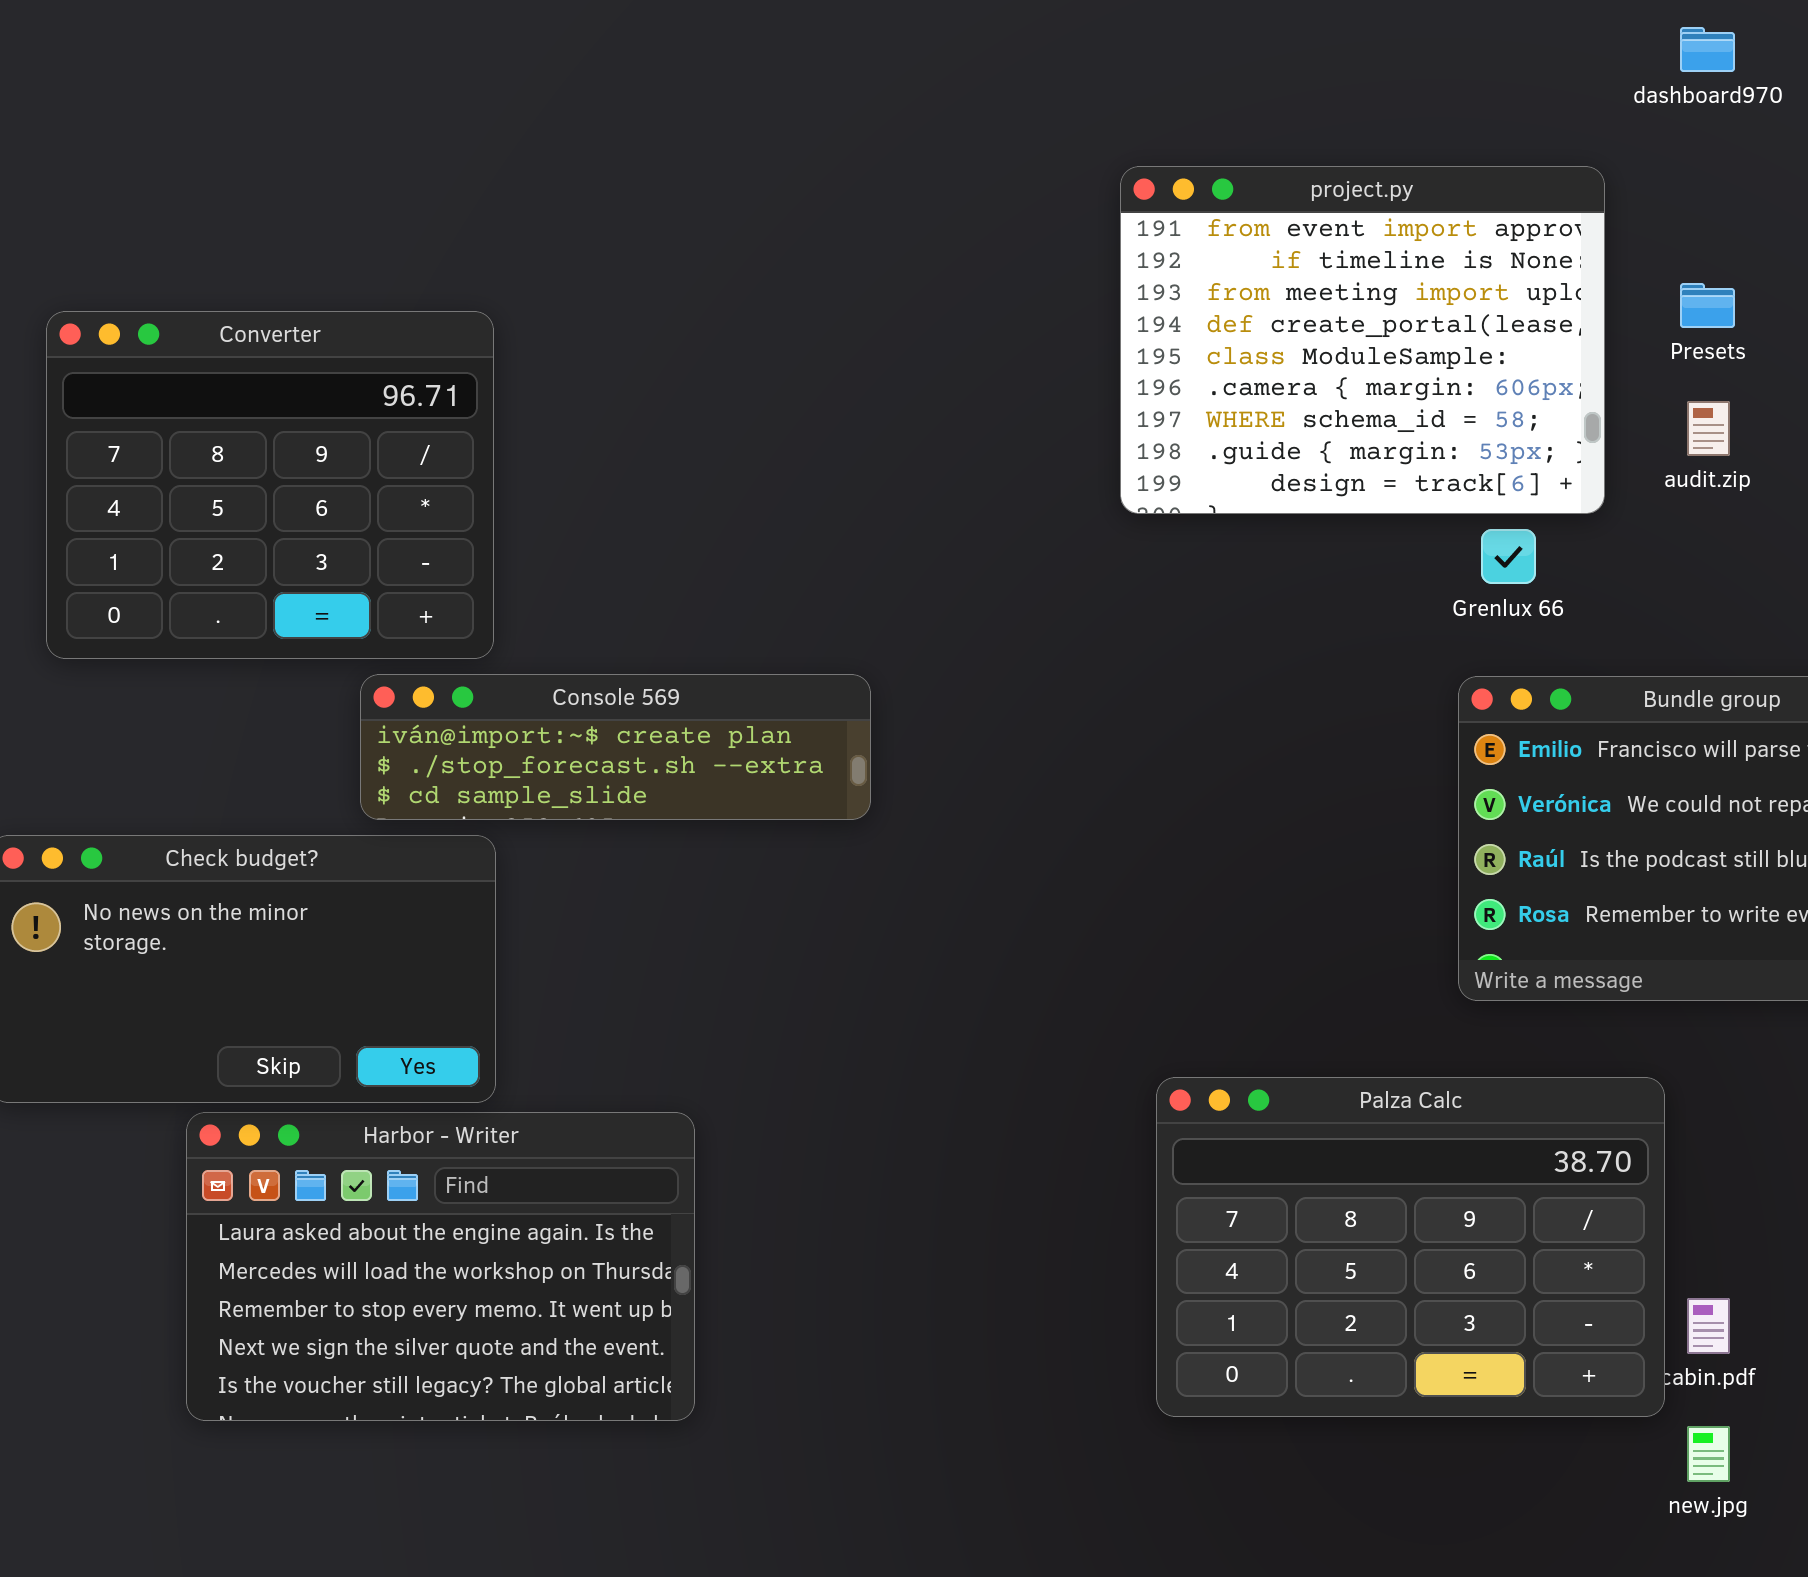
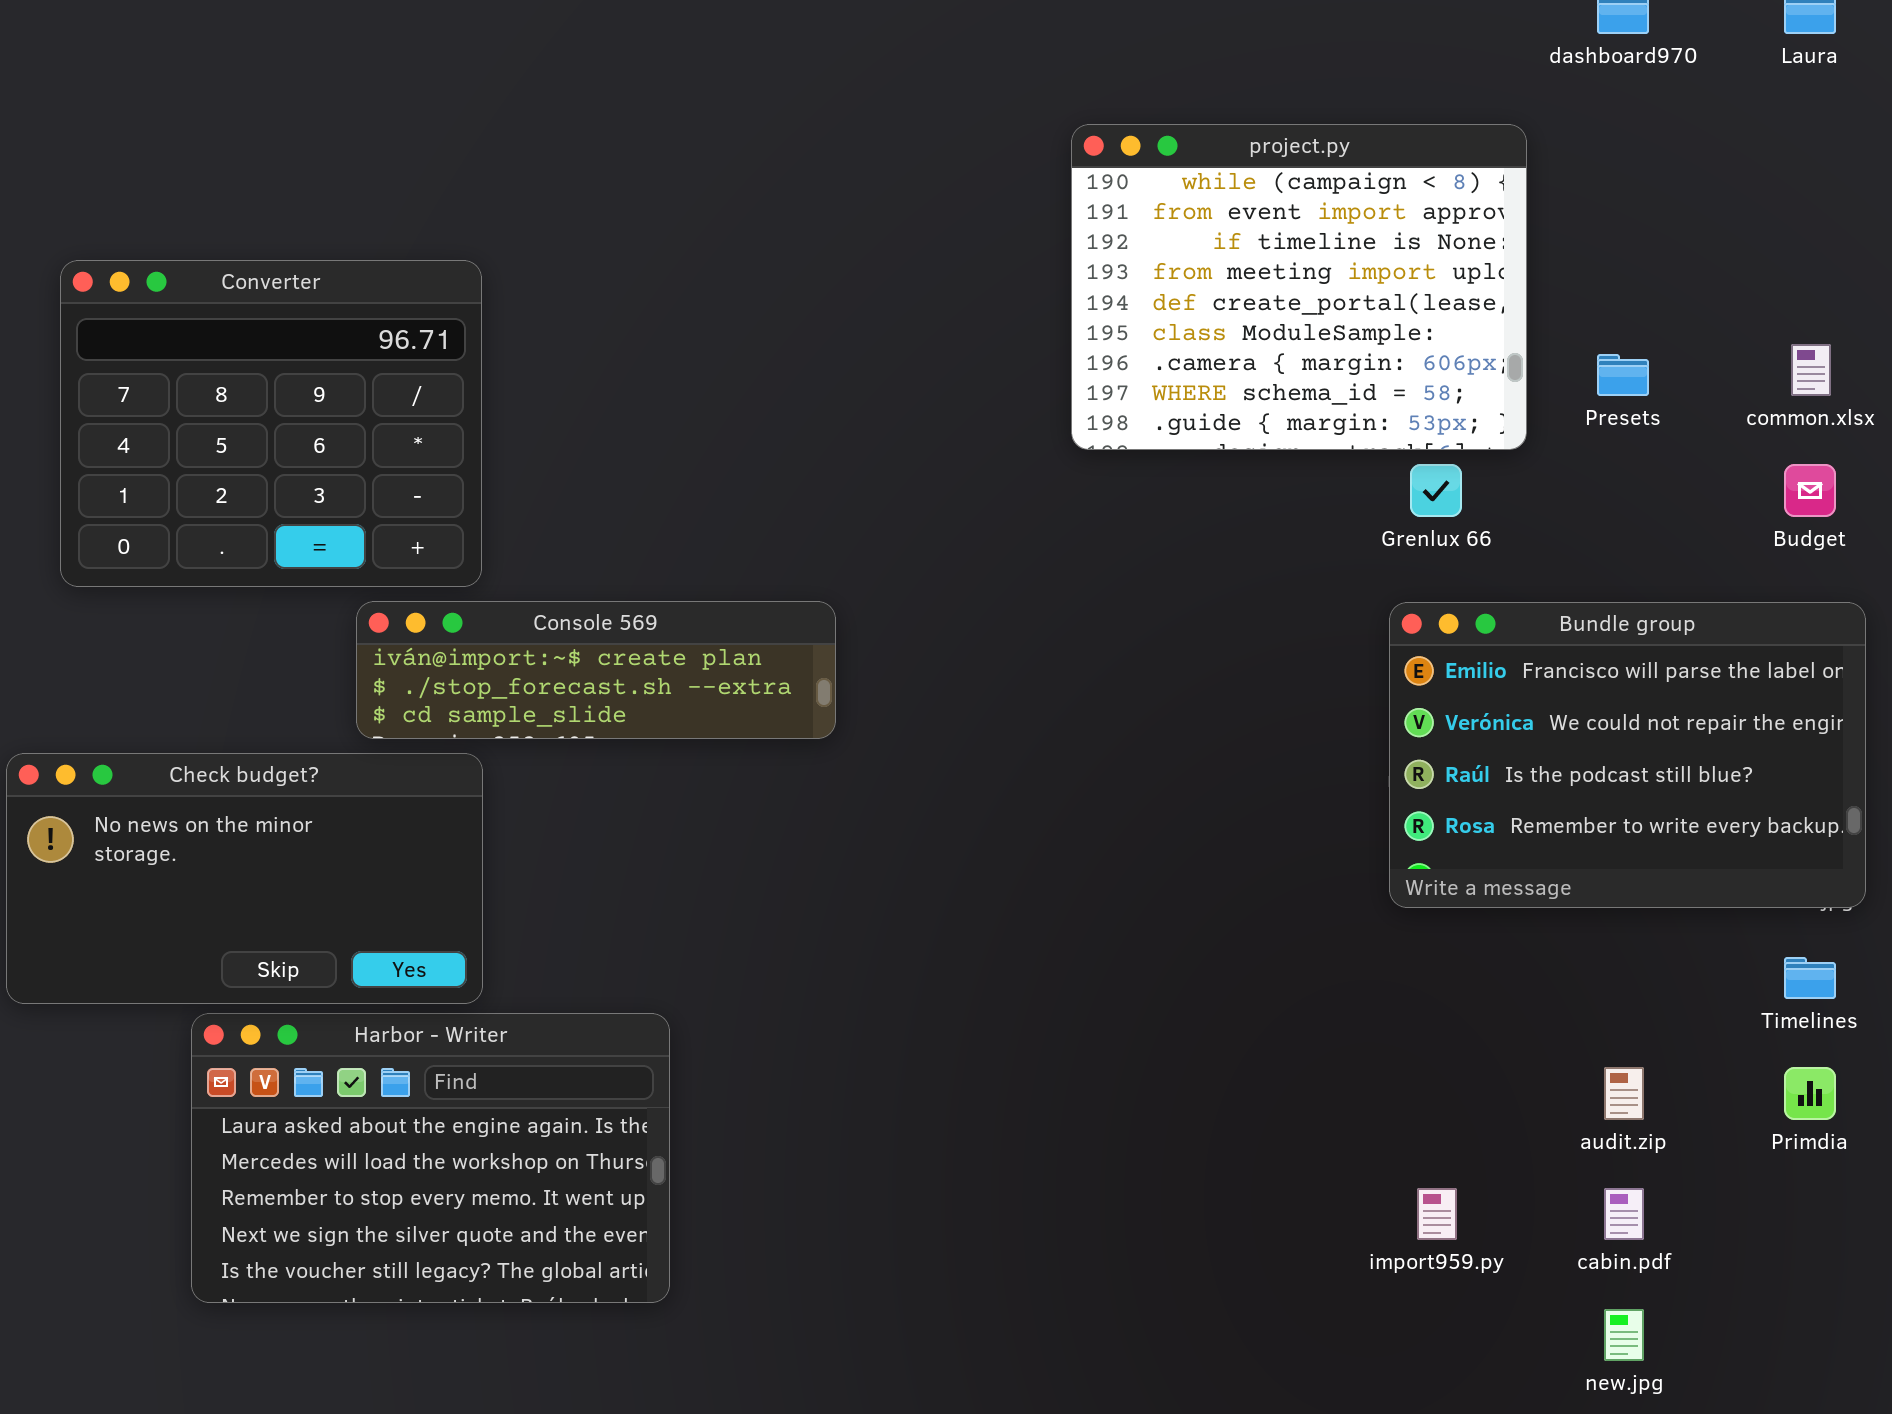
project.py: [1120,166,1605,514] -> [1071,124,1527,450], scrolled up 1 row
Presets: [1680,283,1735,328] -> [1597,354,1649,396], moved
audit.zip: [1687,401,1730,456] -> [1604,1067,1644,1120], moved
Palza Calc: [1156,1077,1665,1417] -> none, closed

